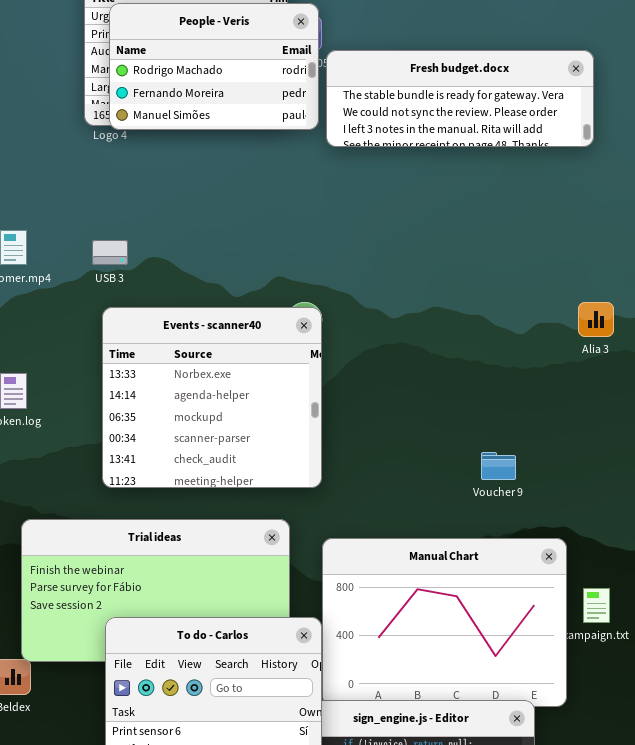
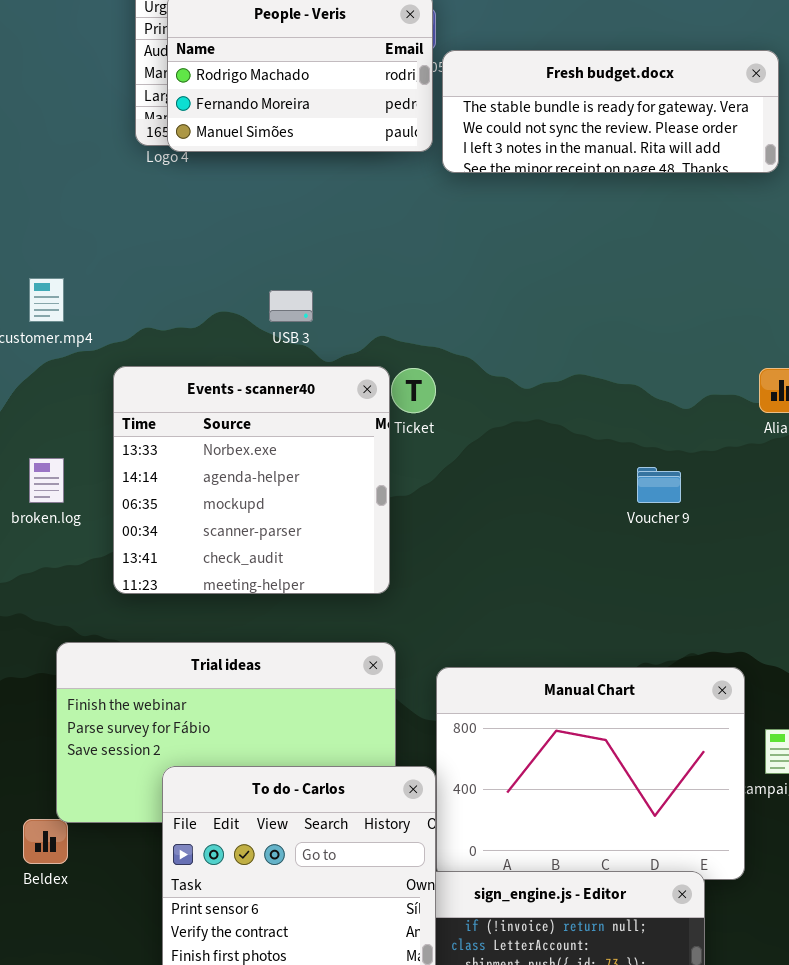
USB 3: [92,240,128,265] -> [269,290,313,322], moved
Events - scanner40: [102,307,322,488] -> [113,366,390,594], moved
Voucher 9: [481,452,516,480] -> [637,467,681,503], moved

